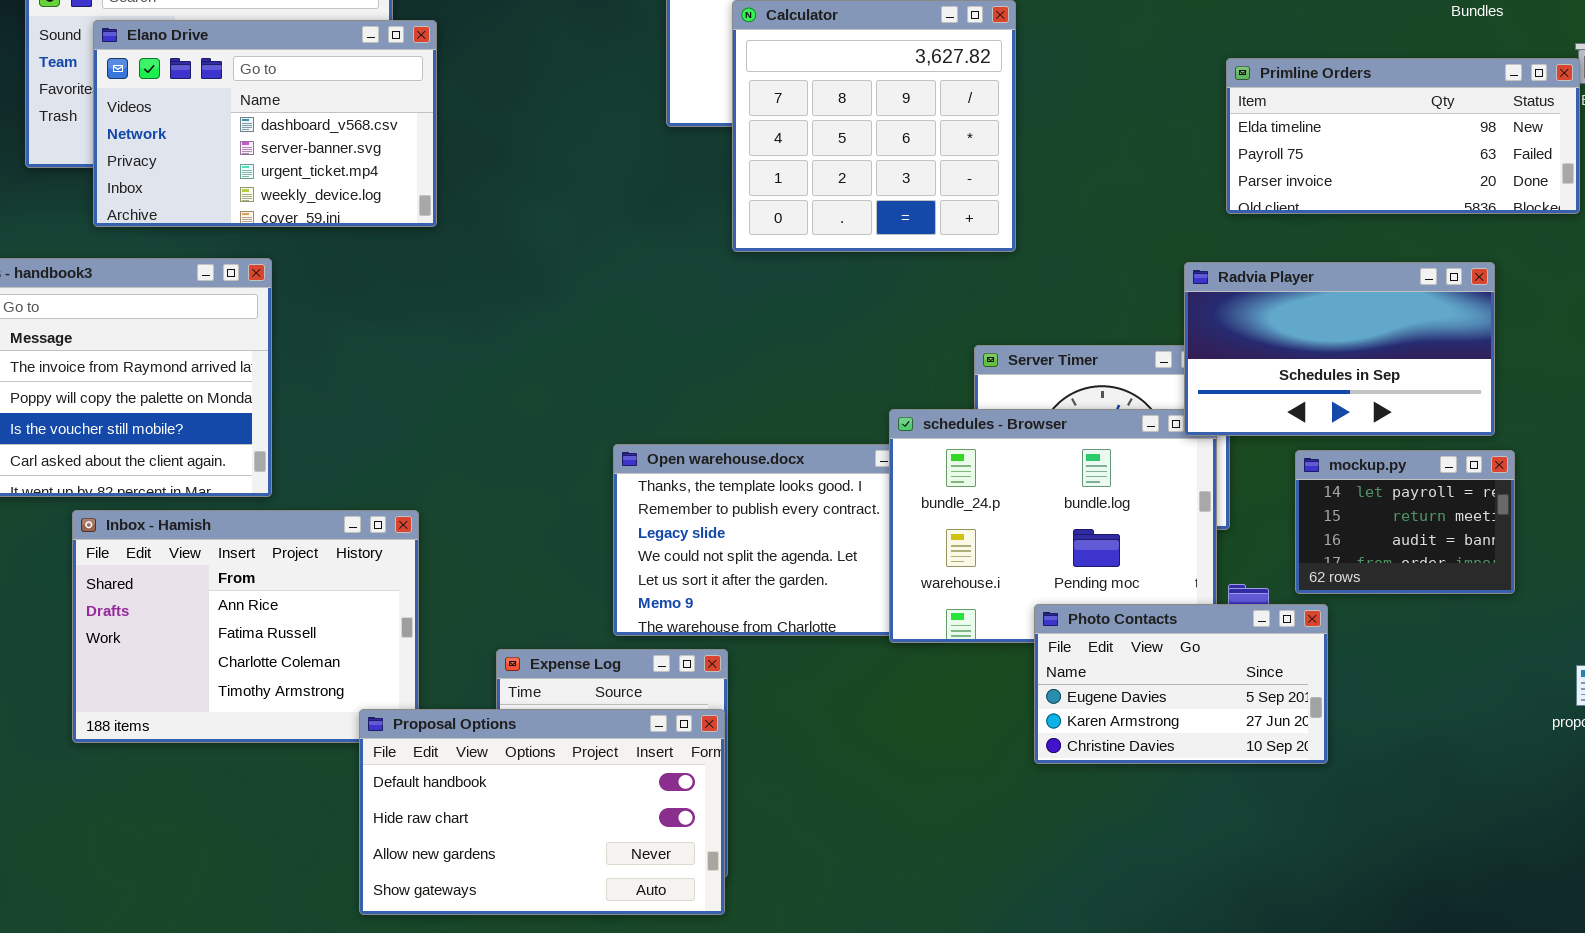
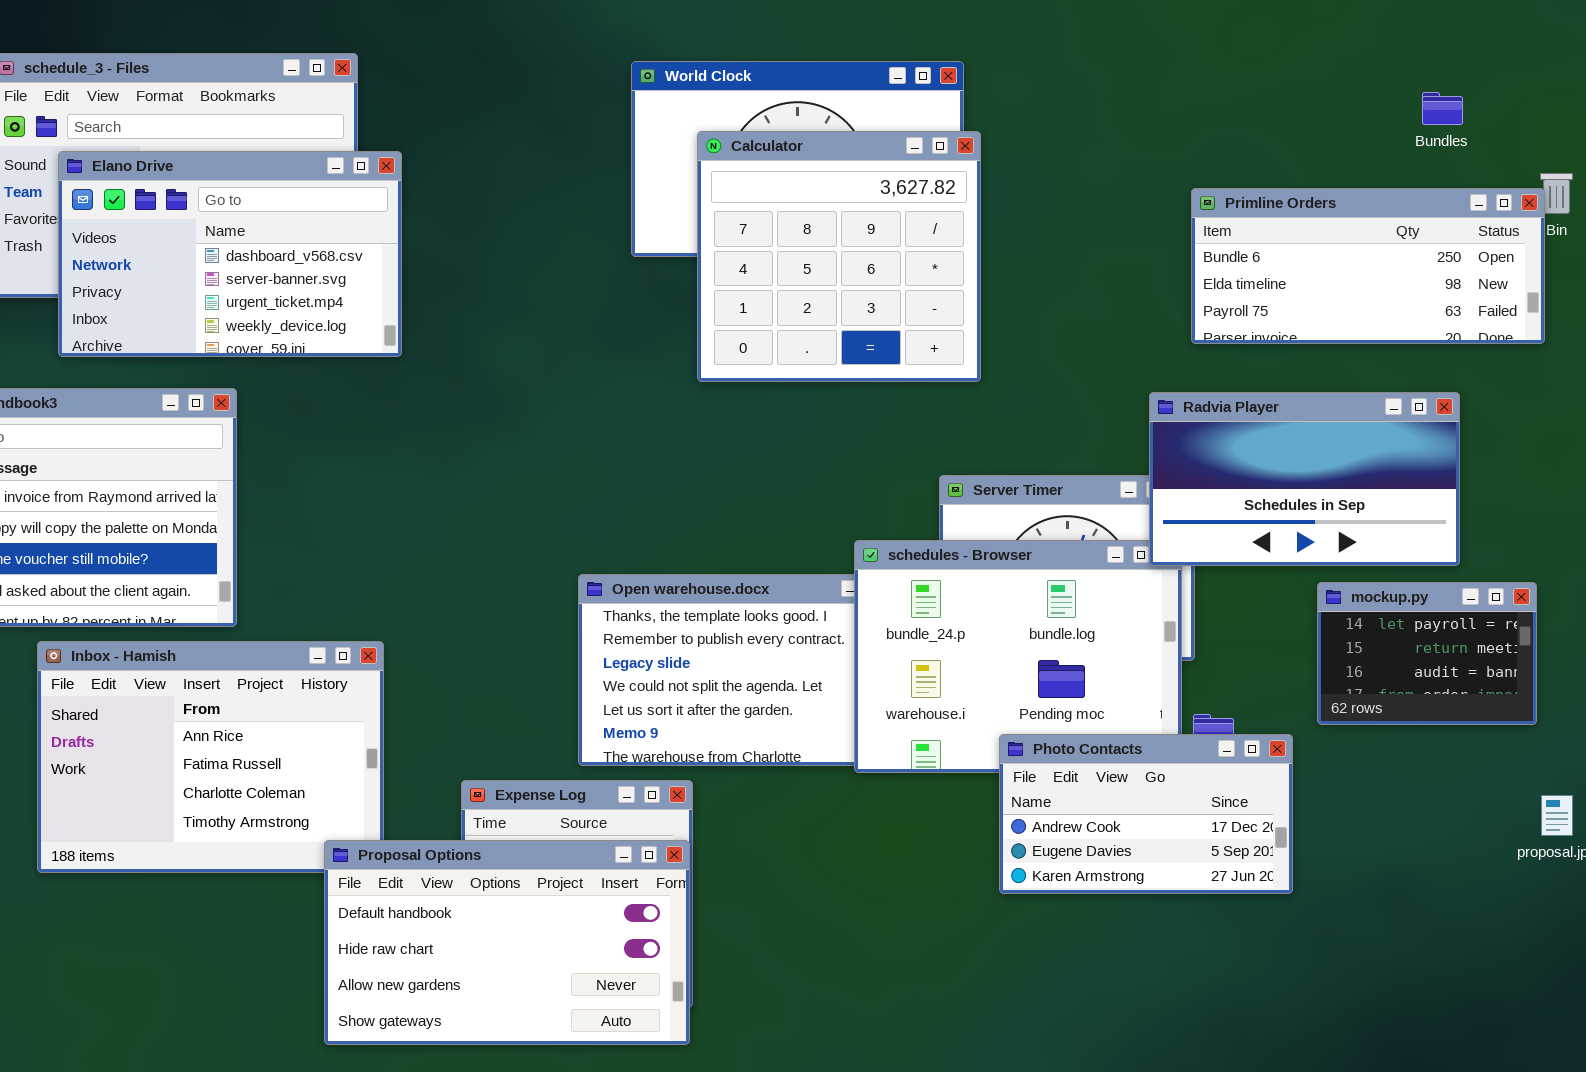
Primline Orders: [1226,58,1580,214] -> [1191,188,1545,344], scrolled up 1 row
mockup.py: [1295,450,1515,594] -> [1317,582,1537,725], moved
Photo Contacts: [1034,604,1328,764] -> [999,734,1293,894], scrolled up 1 row

